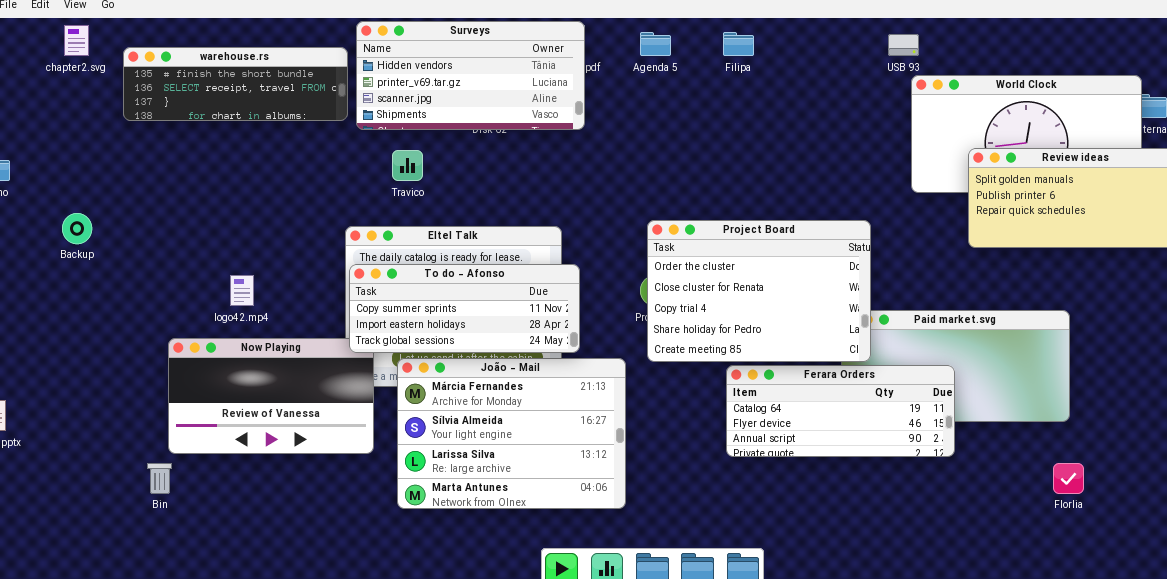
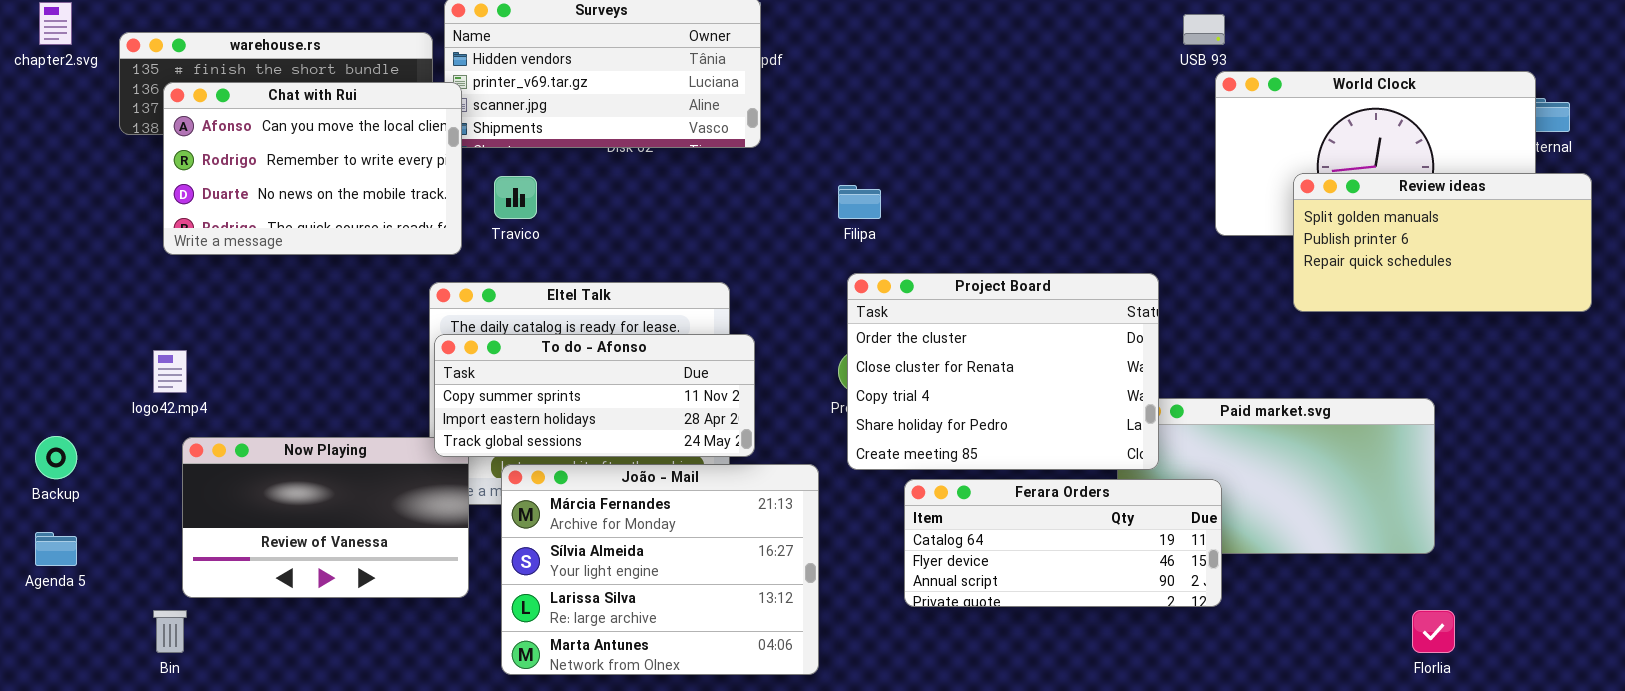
Agenda 5: [640,32,671,56] -> [35,532,77,566], moved
Filipa: [723,32,754,56] -> [838,185,881,219], moved
Chat with Rui: none -> [163,82,462,255], opened
Backup: [62,213,92,244] -> [35,436,77,479], moved
logo42.mp4: [230,275,254,306] -> [153,350,187,393], moved
Ferara Orders: [726,365,955,457] -> [904,479,1222,607], moved

